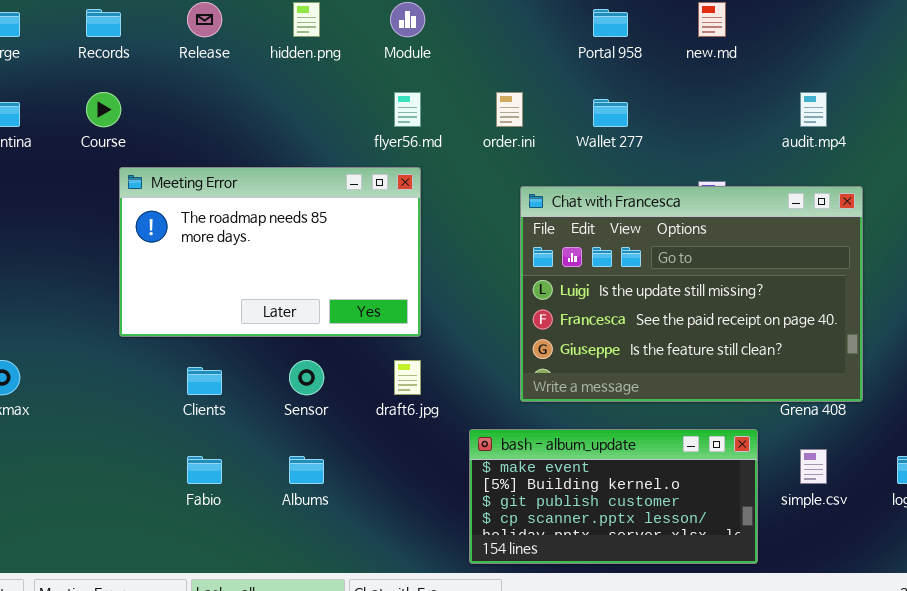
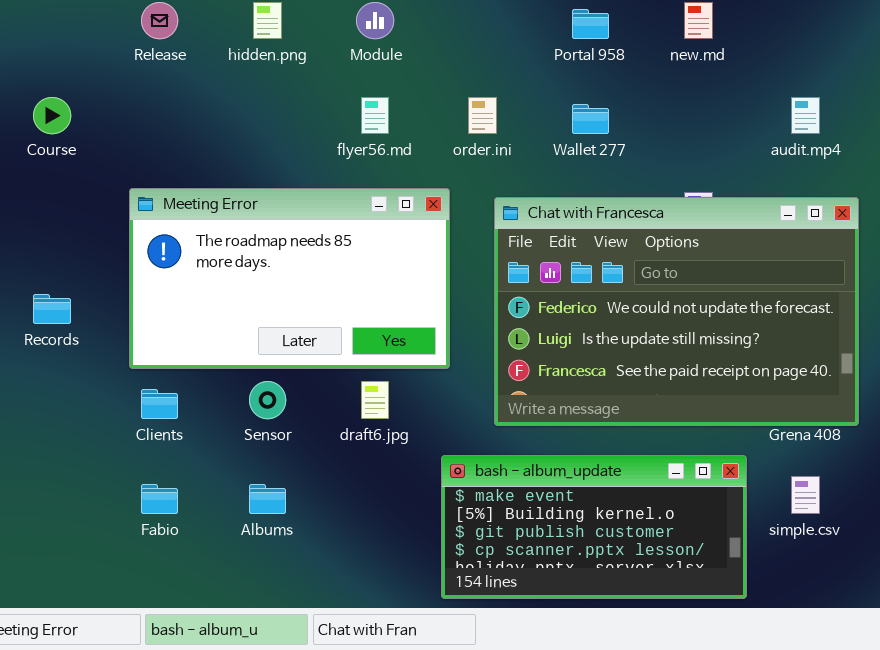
Records: [86,9,121,37] -> [33,294,71,324], moved
Meeting Error: [119,167,421,337] -> [129,188,450,369], moved
Chat with Francesca: [520,186,863,402] -> [494,197,859,426], scrolled up 1 row

